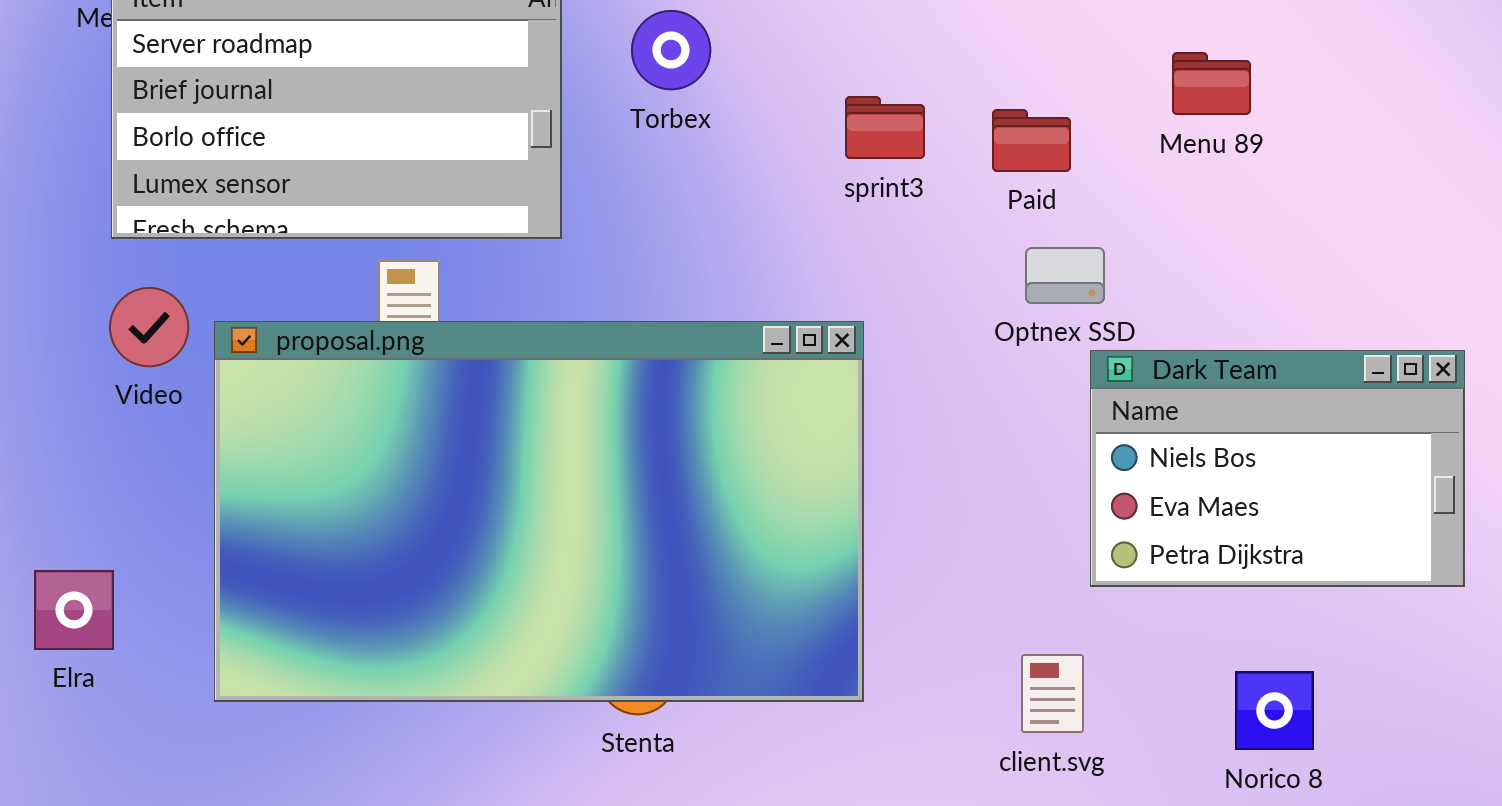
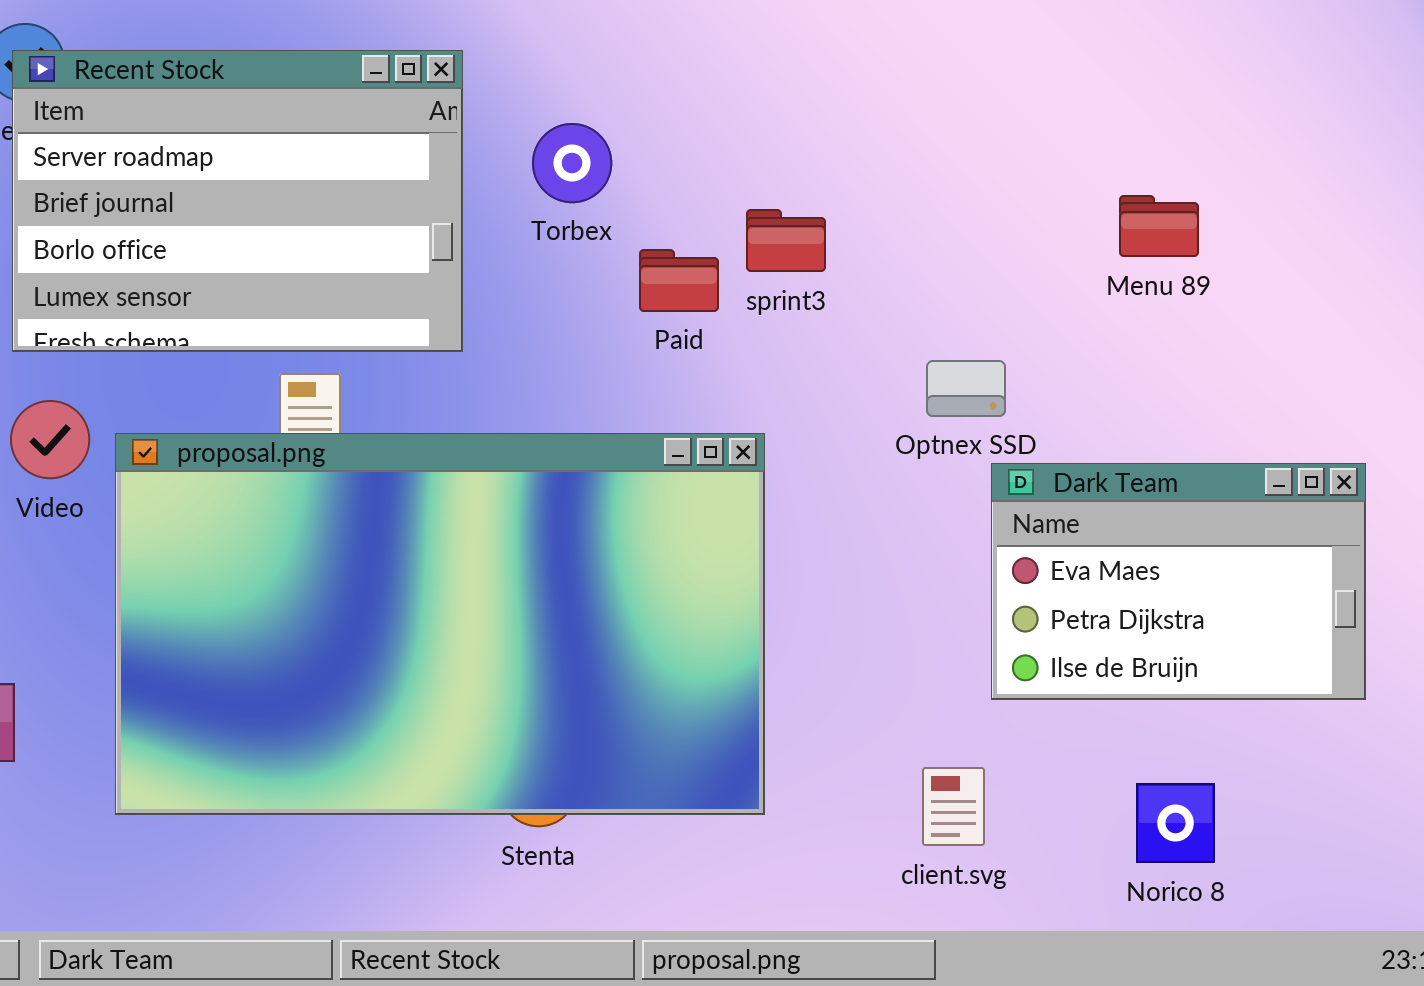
Menu 89: [1172,52,1251,115] -> [1119,195,1199,257], moved
Paid: [992,109,1071,172] -> [639,249,719,312], moved
Dark Team: [1090,350,1465,587] -> [991,463,1366,700], scrolled down 1 row

